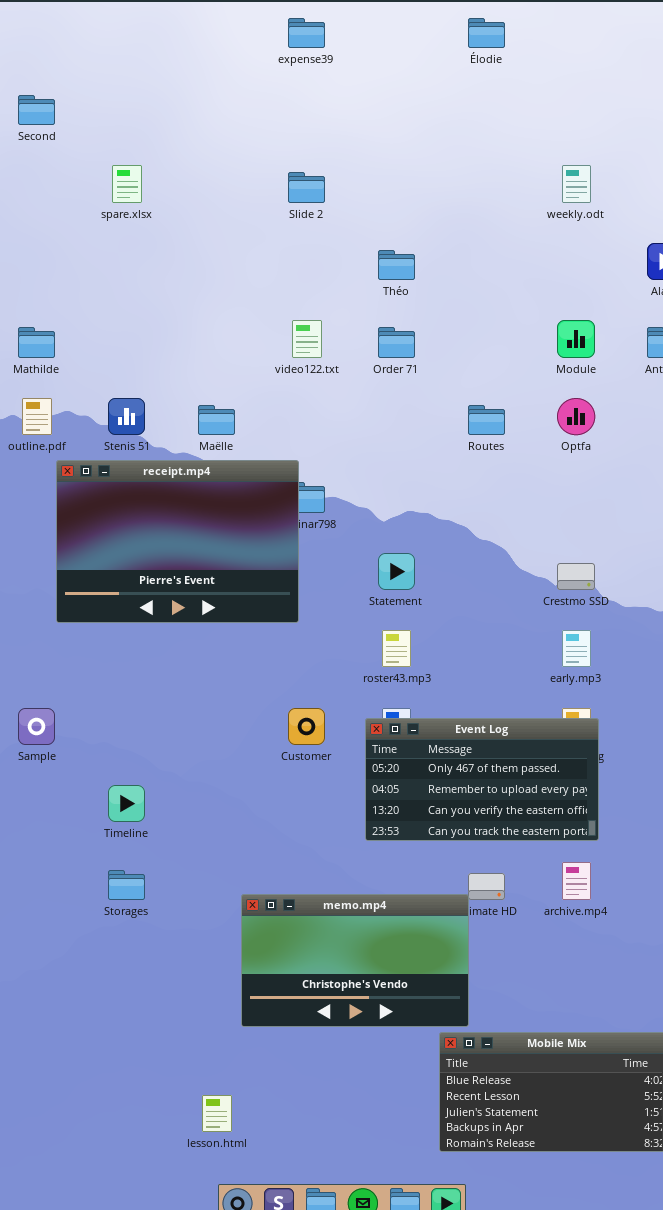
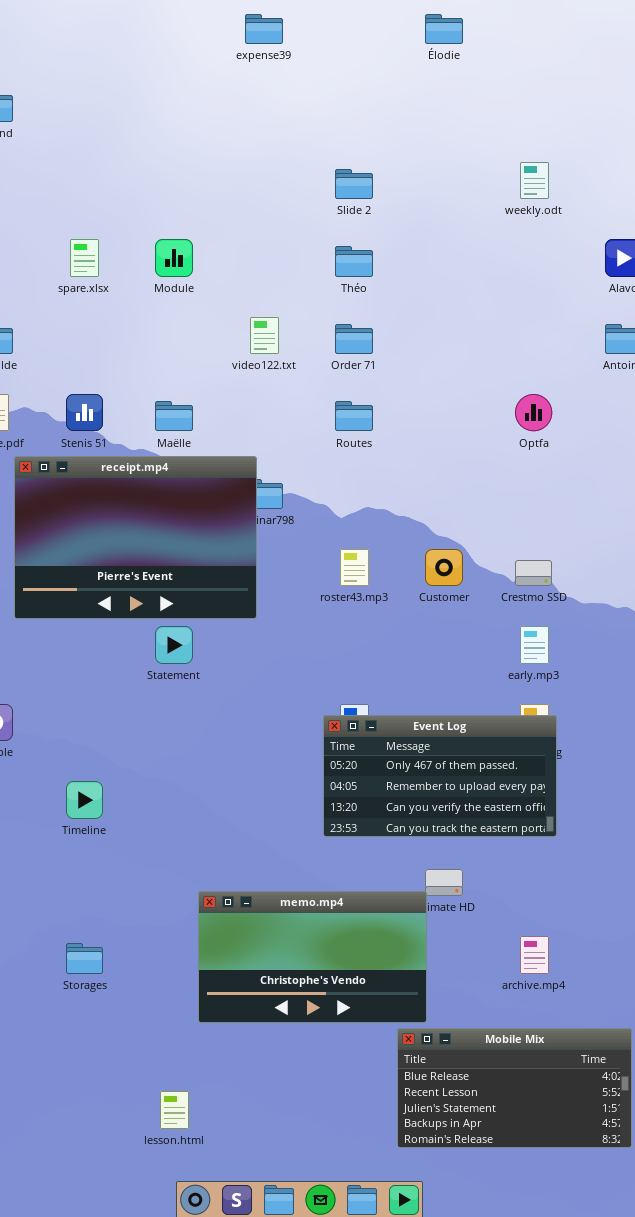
spare.xlsx: [112,165,142,203] -> [70,239,99,277], moved
Slide 2: [288,172,325,203] -> [335,169,373,199], moved
Module: [557,320,595,358] -> [155,239,193,277], moved
Routes: [468,405,505,435] -> [335,401,373,431], moved
Statement: [378,553,415,590] -> [155,626,193,664], moved
roster43.mp3: [382,630,411,667] -> [340,549,369,586], moved
Customer: [288,708,325,745] -> [425,549,463,586], moved
archive.mp4: [562,862,591,900] -> [520,936,549,974], moved
Storages: [108,870,145,900] -> [66,943,103,974], moved

